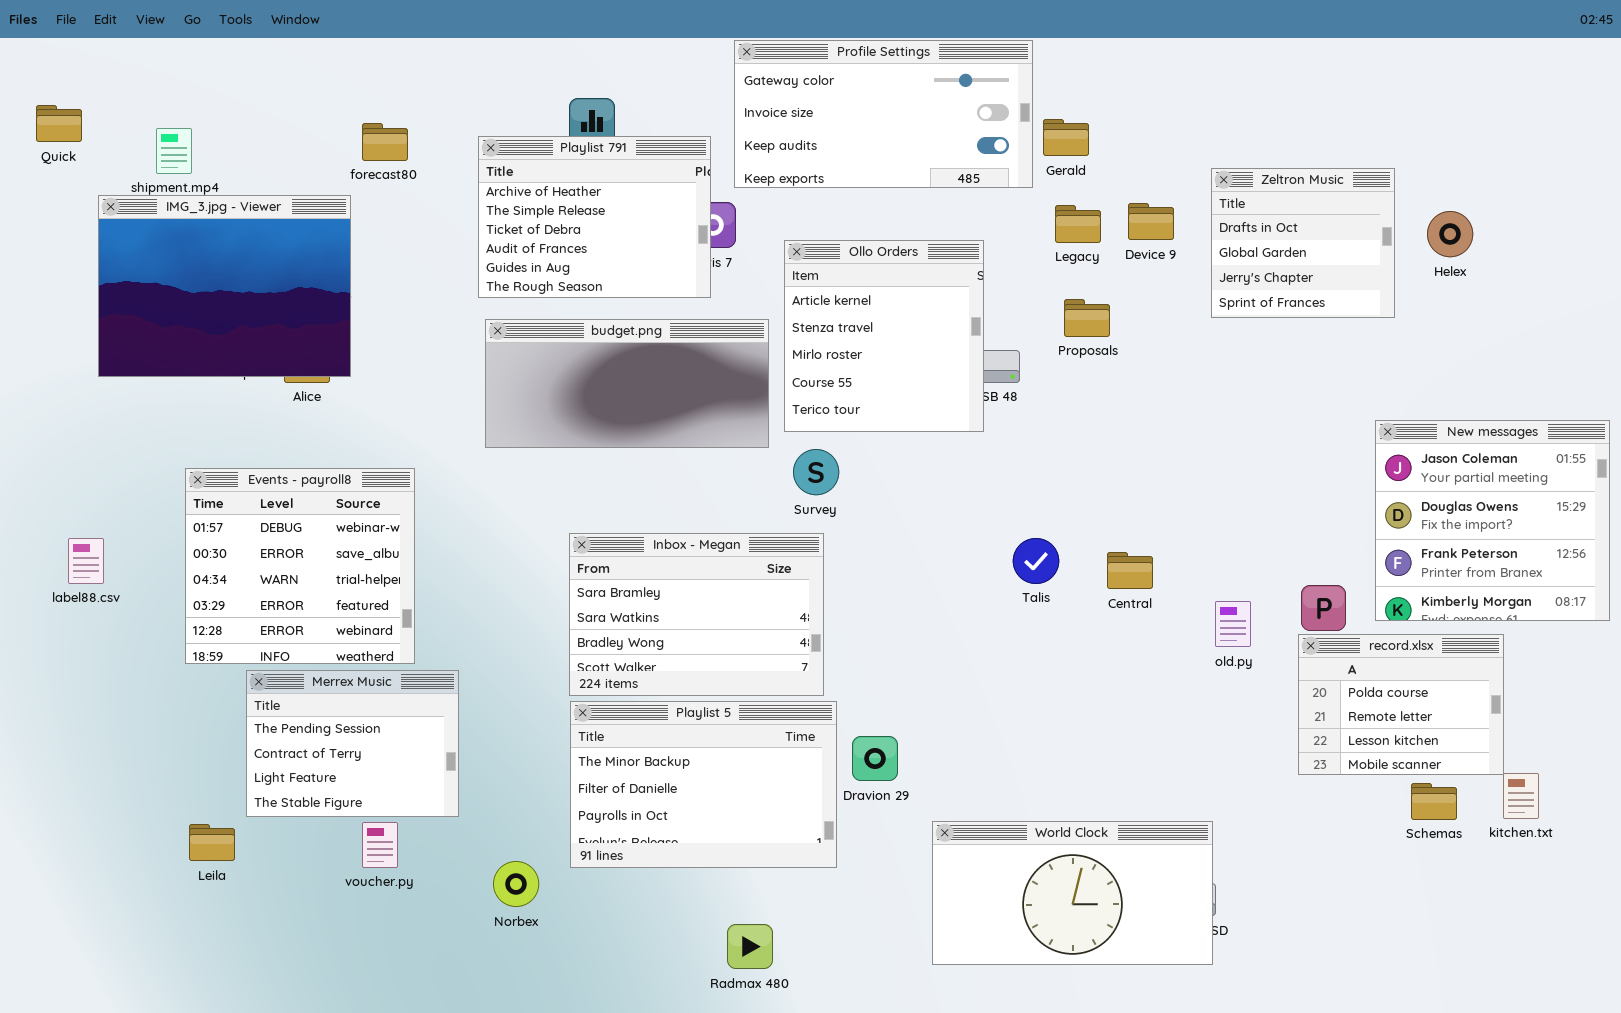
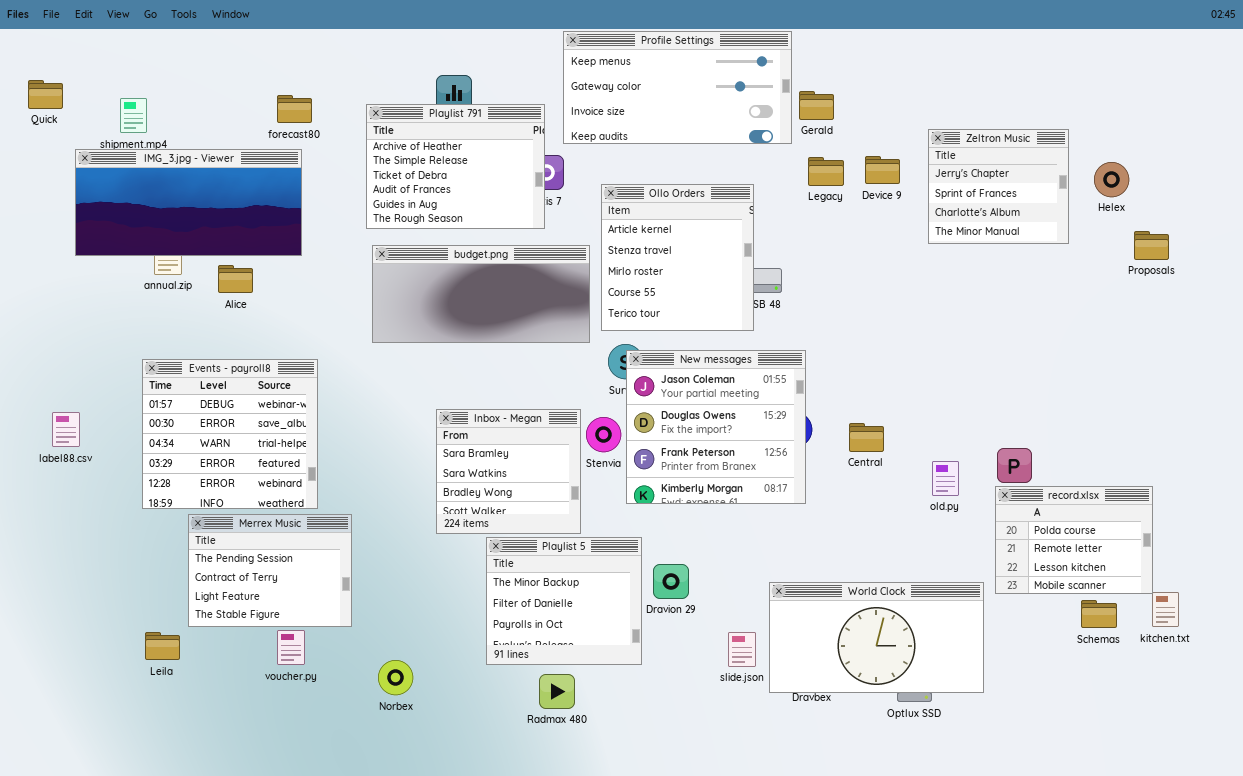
Profile Settings: [734,40,1033,188] -> [563,31,792,144], scrolled up 1 row
Zeltron Music: [1211,168,1395,318] -> [928,129,1069,244], scrolled down 2 rows
IMG_3.jpg - Viewer: [98,195,351,377] -> [75,149,302,256], resized
Proposals: [1064,299,1110,337] -> [1134,231,1169,260], moved
New messages: [1375,420,1610,621] -> [626,350,806,504], moved
Inbox - Megan: [569,533,824,696] -> [436,409,581,534], resized
Playlist 5: [570,701,837,868] -> [486,537,642,665], resized
World Clock: [932,821,1213,965] -> [769,582,984,693], moved
Radmax 480: [727,924,773,969] -> [539,674,575,709], moved

